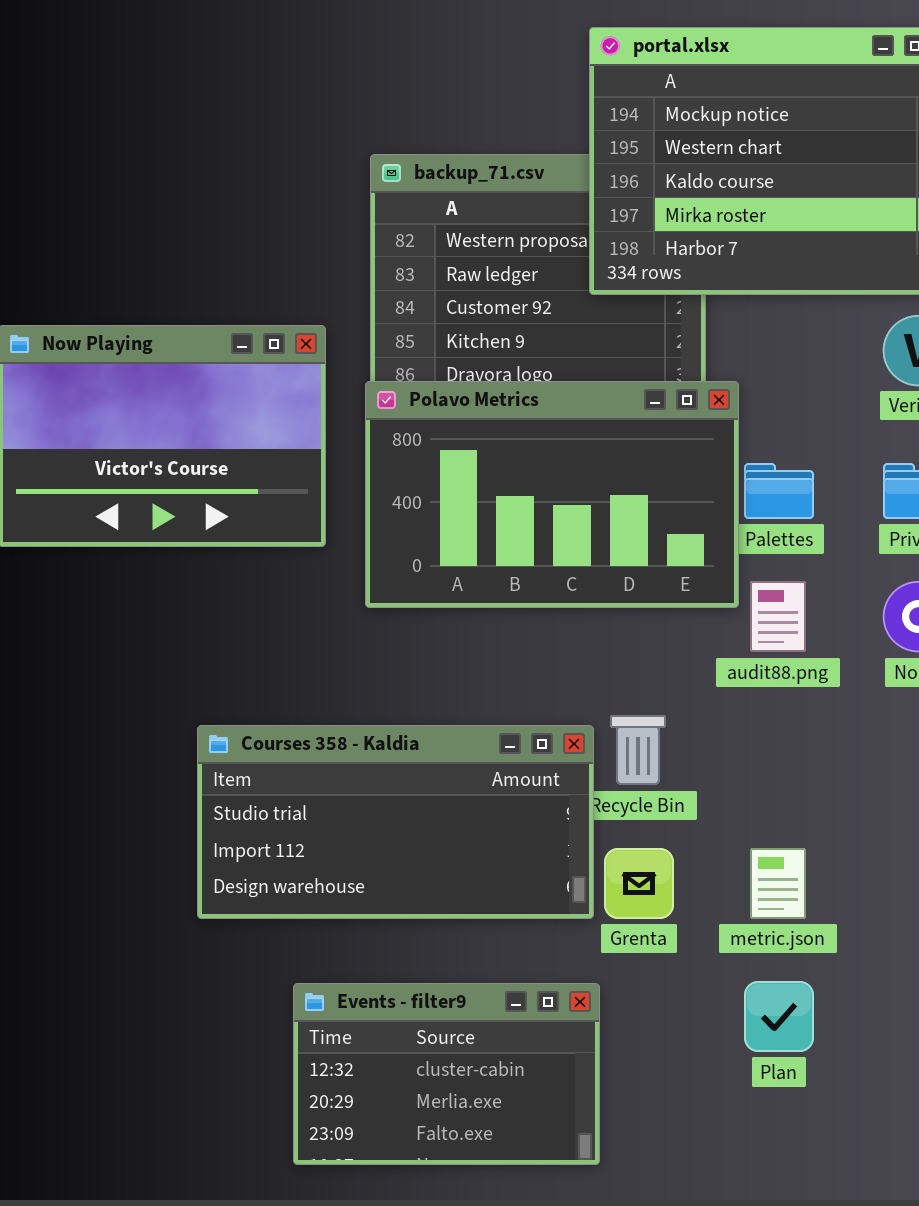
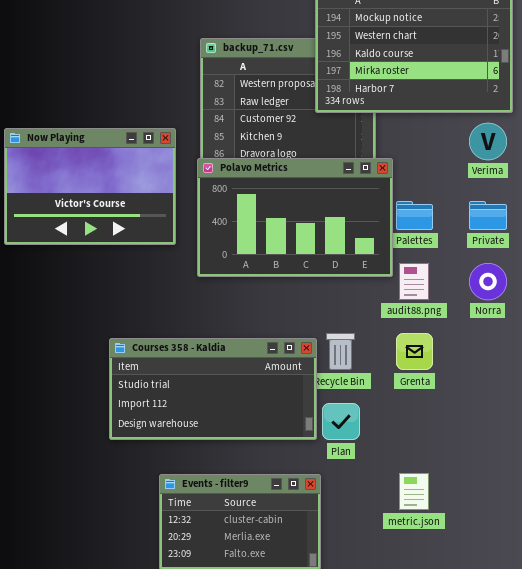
Grenta: [604,848,674,919] -> [396,333,433,370], moved
metric.json: [750,848,806,919] -> [399,473,429,510], moved
Plan: [744,981,814,1052] -> [322,403,360,440], moved

